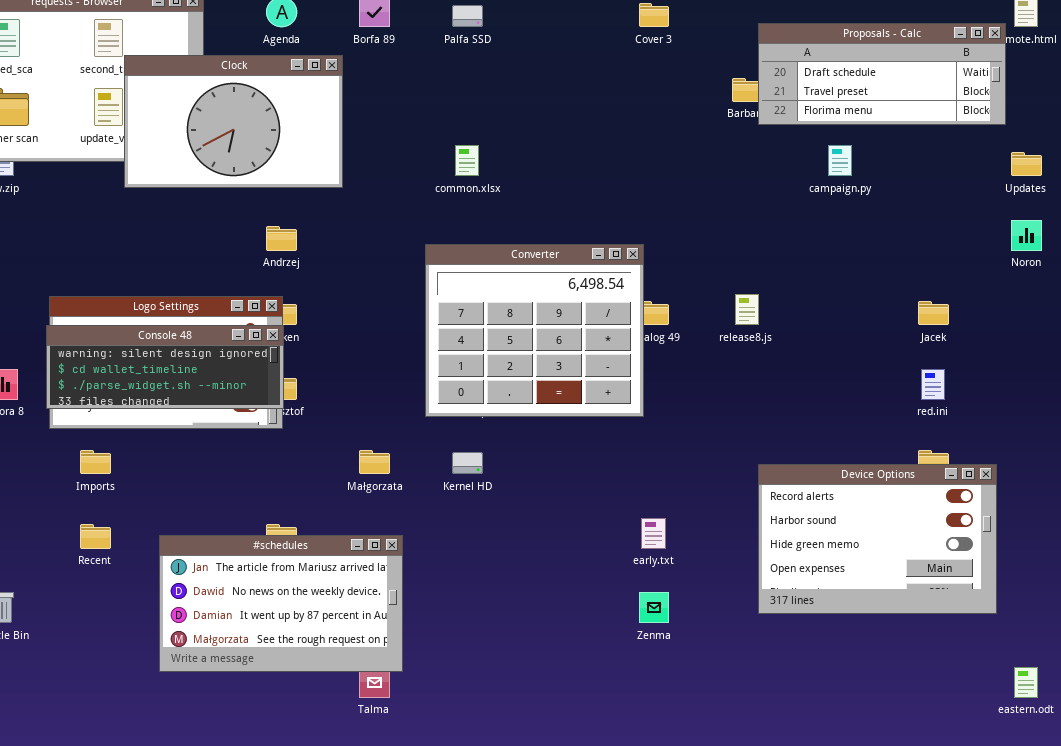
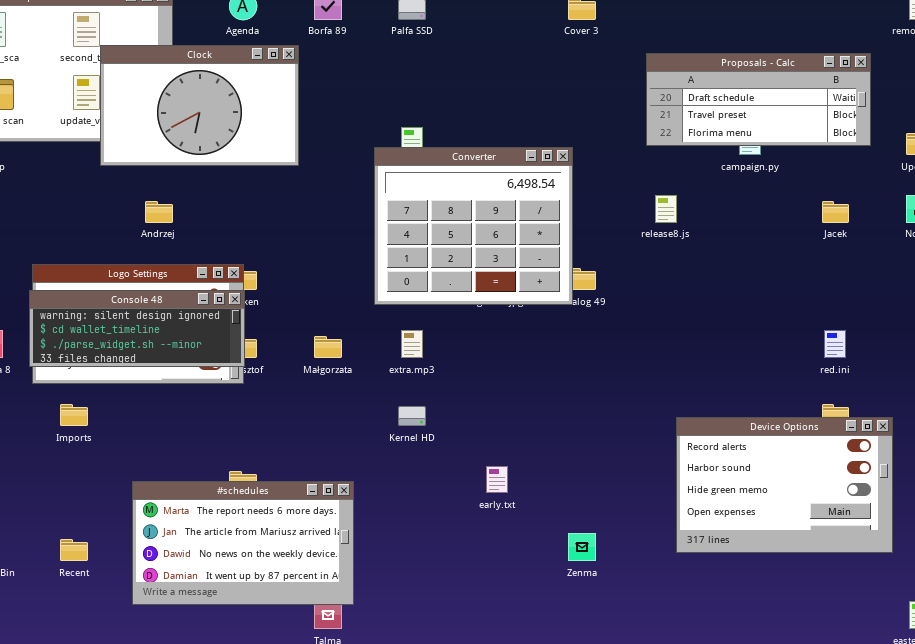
Proposals - Calc: [758,23,1006,125] -> [646,53,871,146], moved
Andrzej: [266,226,297,251] -> [145,201,173,223], moved
Converter: [425,244,644,417] -> [374,147,573,305], moved
release8.js: [735,294,759,325] -> [655,195,677,223], moved
Jacek: [918,301,949,325] -> [822,201,849,223], moved
Małgorzata: [359,450,390,474] -> [314,336,342,358], moved
early.txt: [641,518,666,549] -> [486,466,508,493], moved
Recent: [80,524,111,549] -> [60,539,88,561], moved
#schedules: [159,535,403,672] -> [132,481,354,605], scrolled up 1 row

